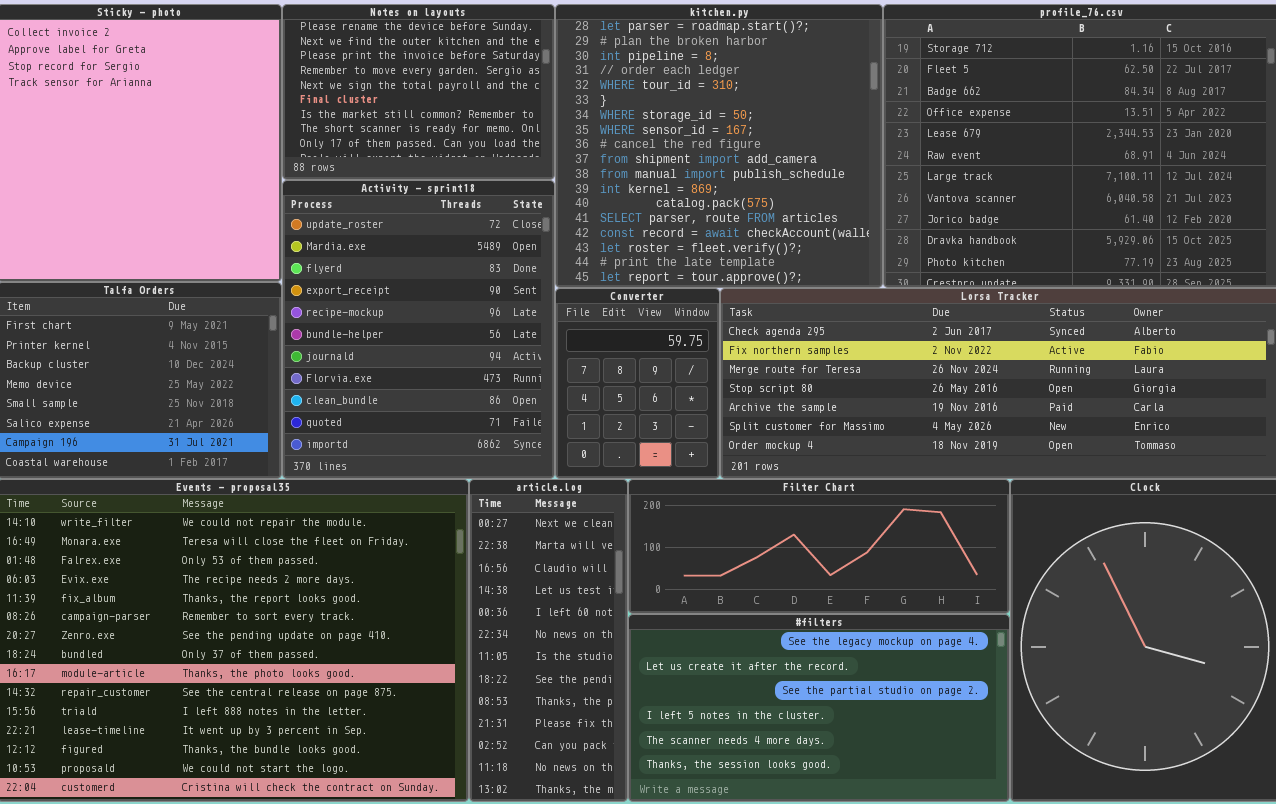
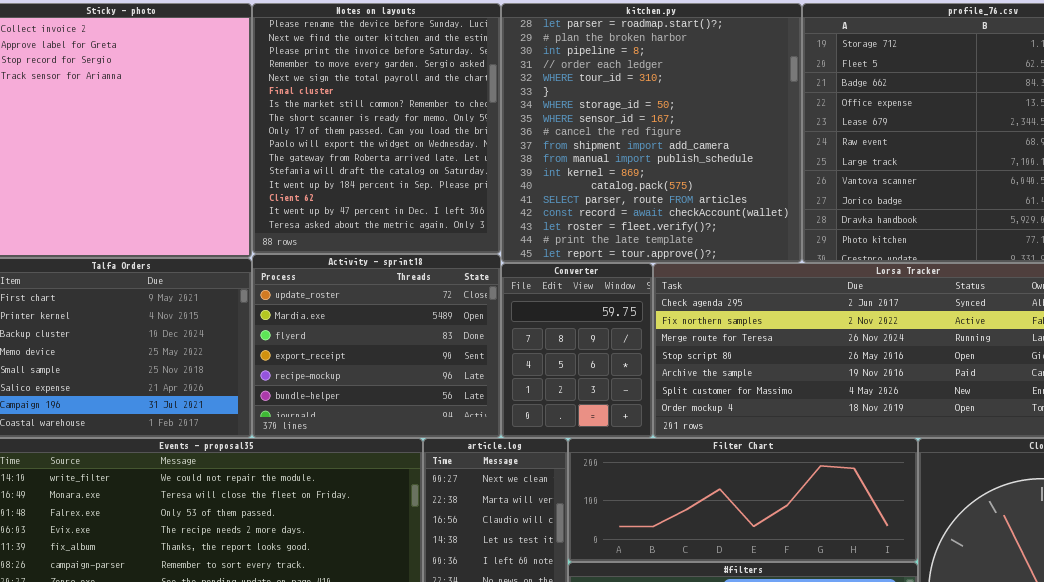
Notes on layouts: [282,4,555,180] -> [252,3,501,254], resized
Activity - sprint18: [282,180,555,479] -> [252,254,501,438], resized

